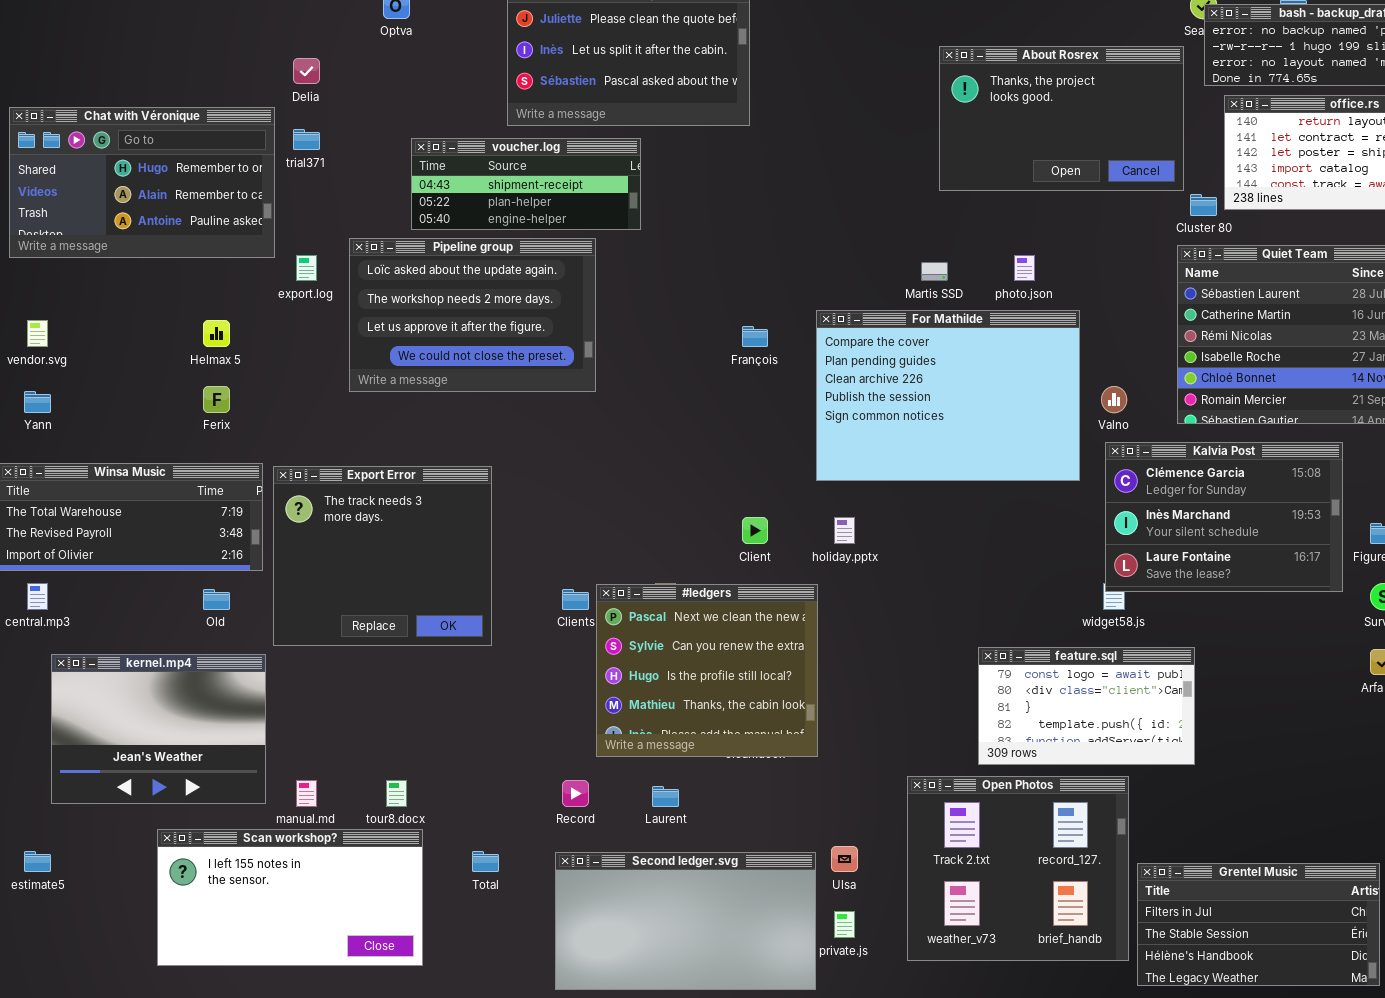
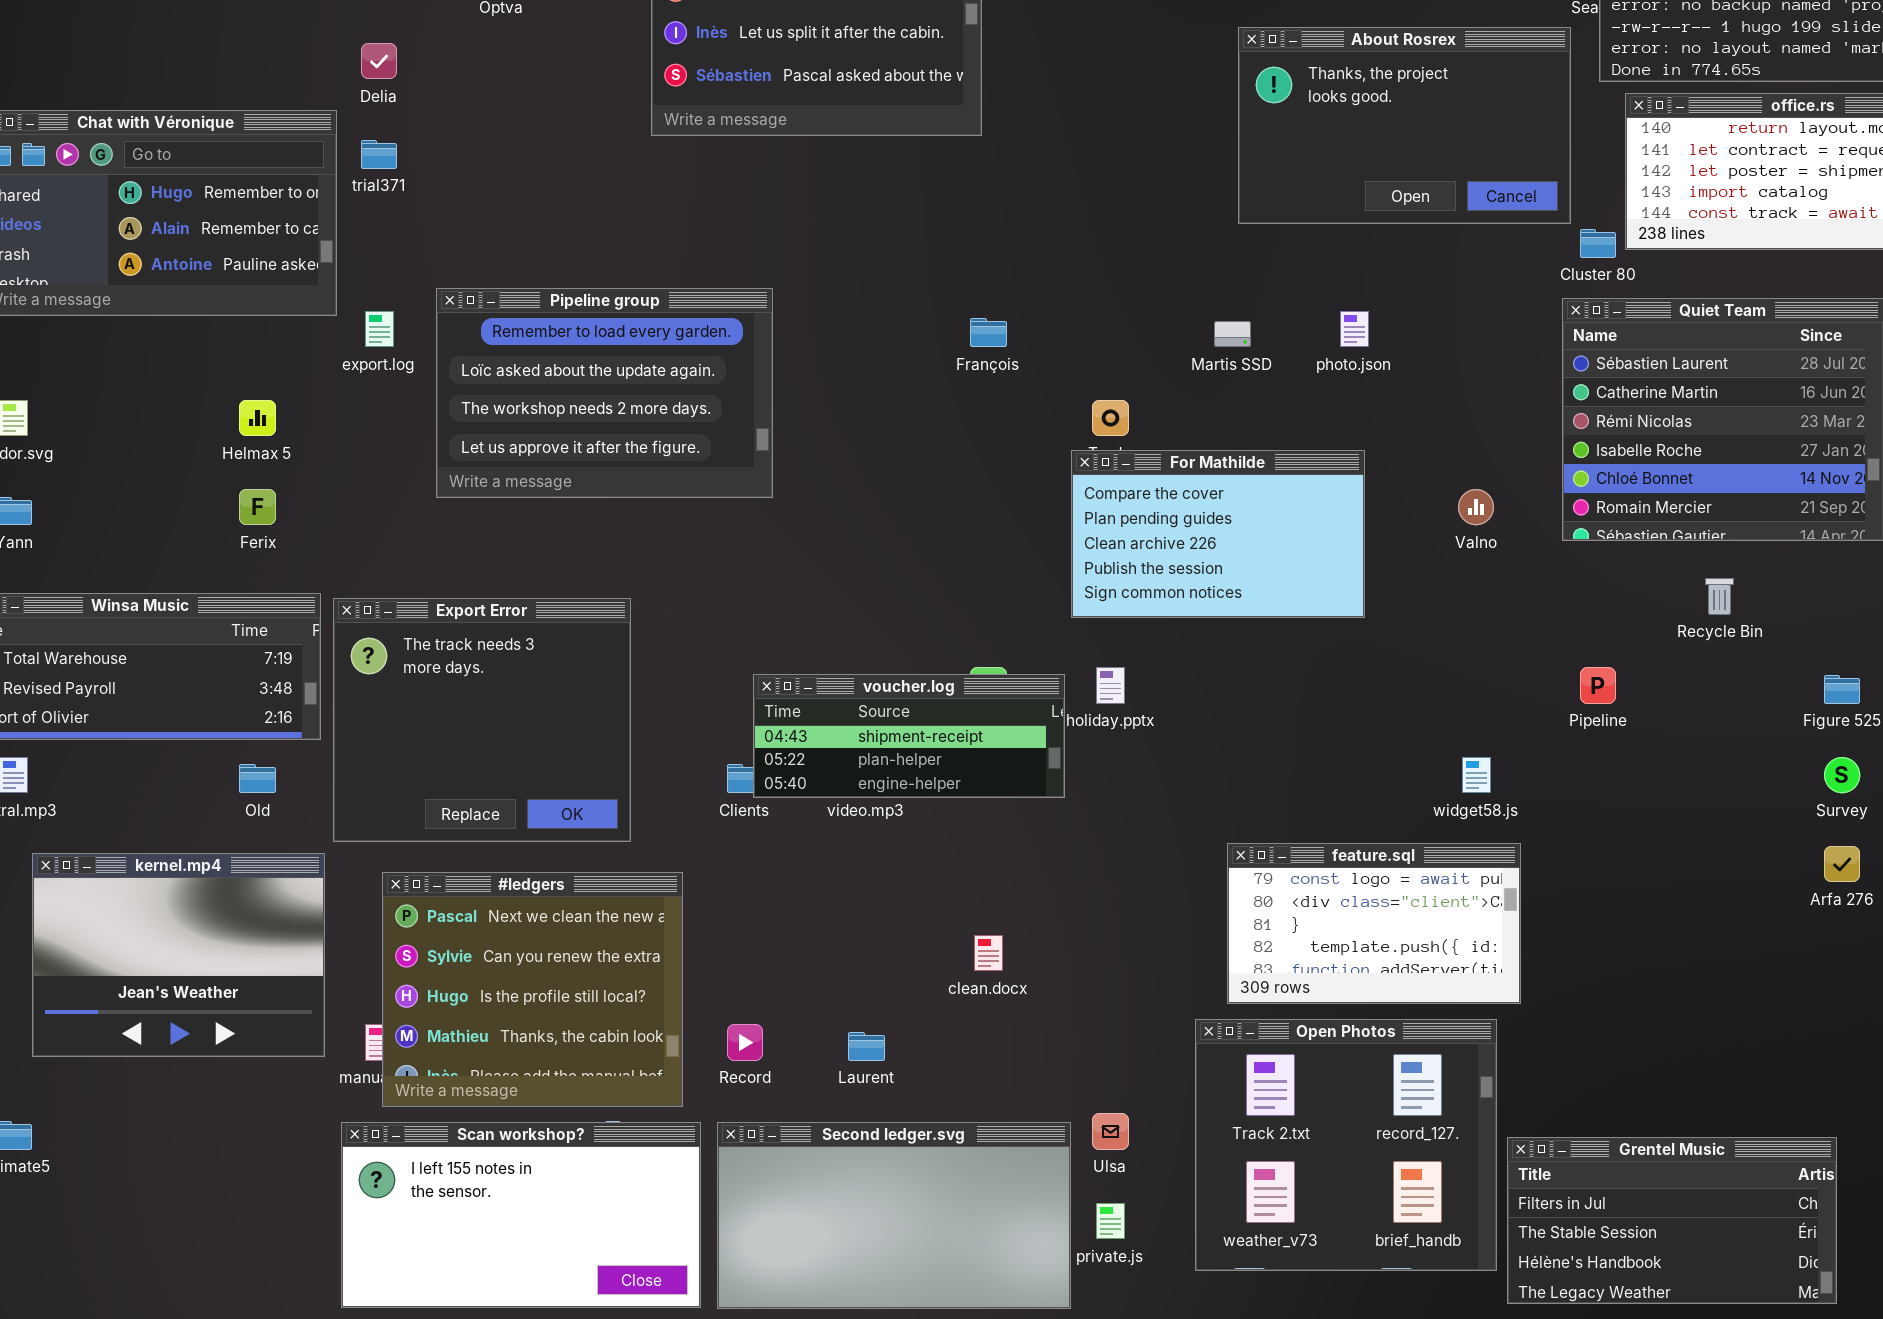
voucher.log: [411,138,641,230] -> [753,674,1065,798], moved
Pipeline group: [349,238,596,392] -> [436,288,773,498], scrolled up 1 row
For Mathilde: [816,310,1080,481] -> [1071,450,1365,618], resized
François: [742,326,768,347] -> [970,318,1007,347], moved
Kalvia Post: [1105,442,1343,592] -> none, closed
#ledgers: [596,584,818,757] -> [382,872,683,1107], moved
feature.sql: [978,647,1195,765] -> [1227,843,1521,1004], moved
Scan workshop?: [157,829,423,966] -> [341,1122,701,1308], moved

